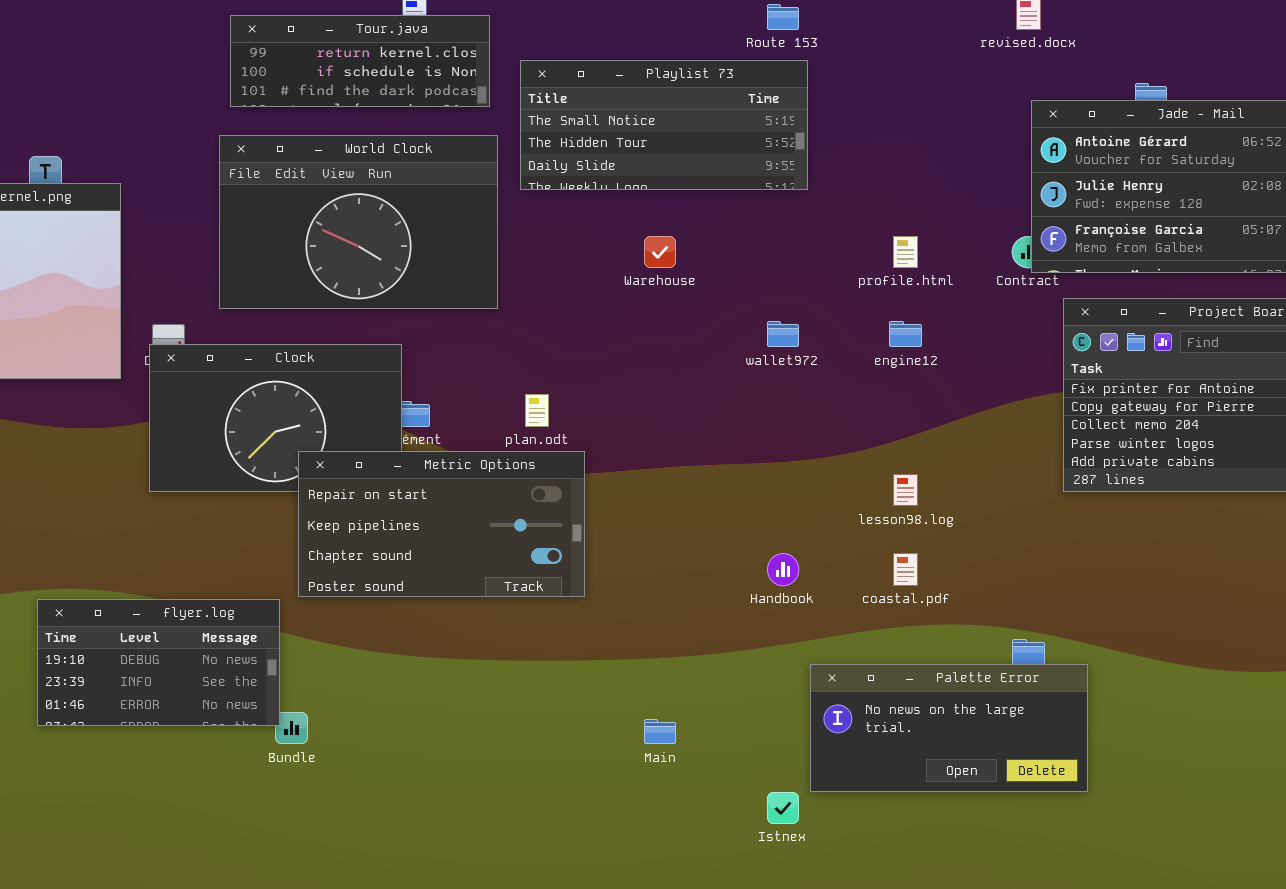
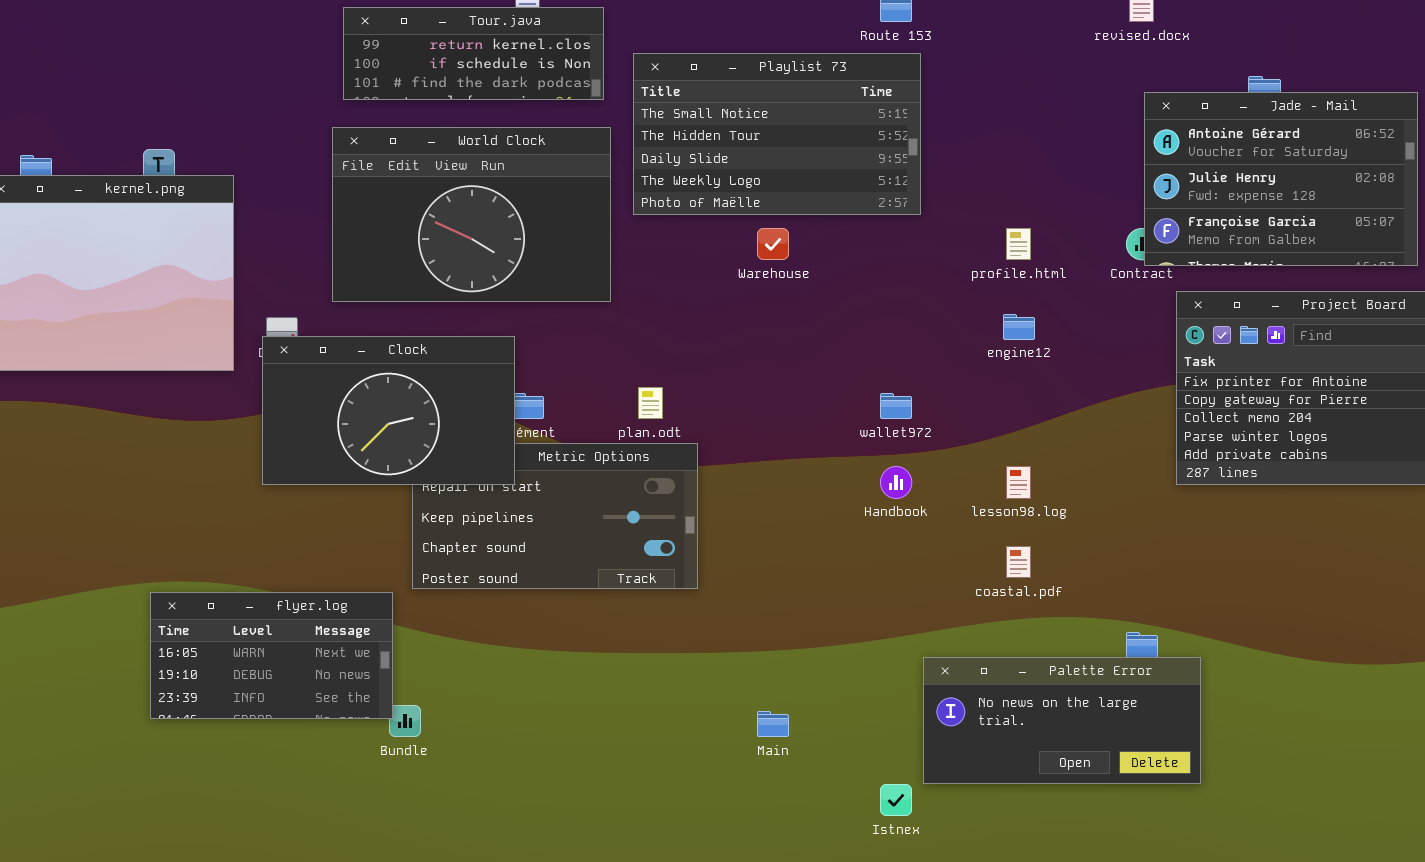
Playlist 73: [520,60,808,190] -> [633,53,921,215], resized
wallet972: [767,321,799,347] -> [880,393,912,419], moved
Clock: [149,344,402,492] -> [262,336,515,485], raised
Handbook: [767,553,799,586] -> [880,466,912,499], moved
flyer.log: [37,599,280,726] -> [150,592,393,719], scrolled up 1 row

